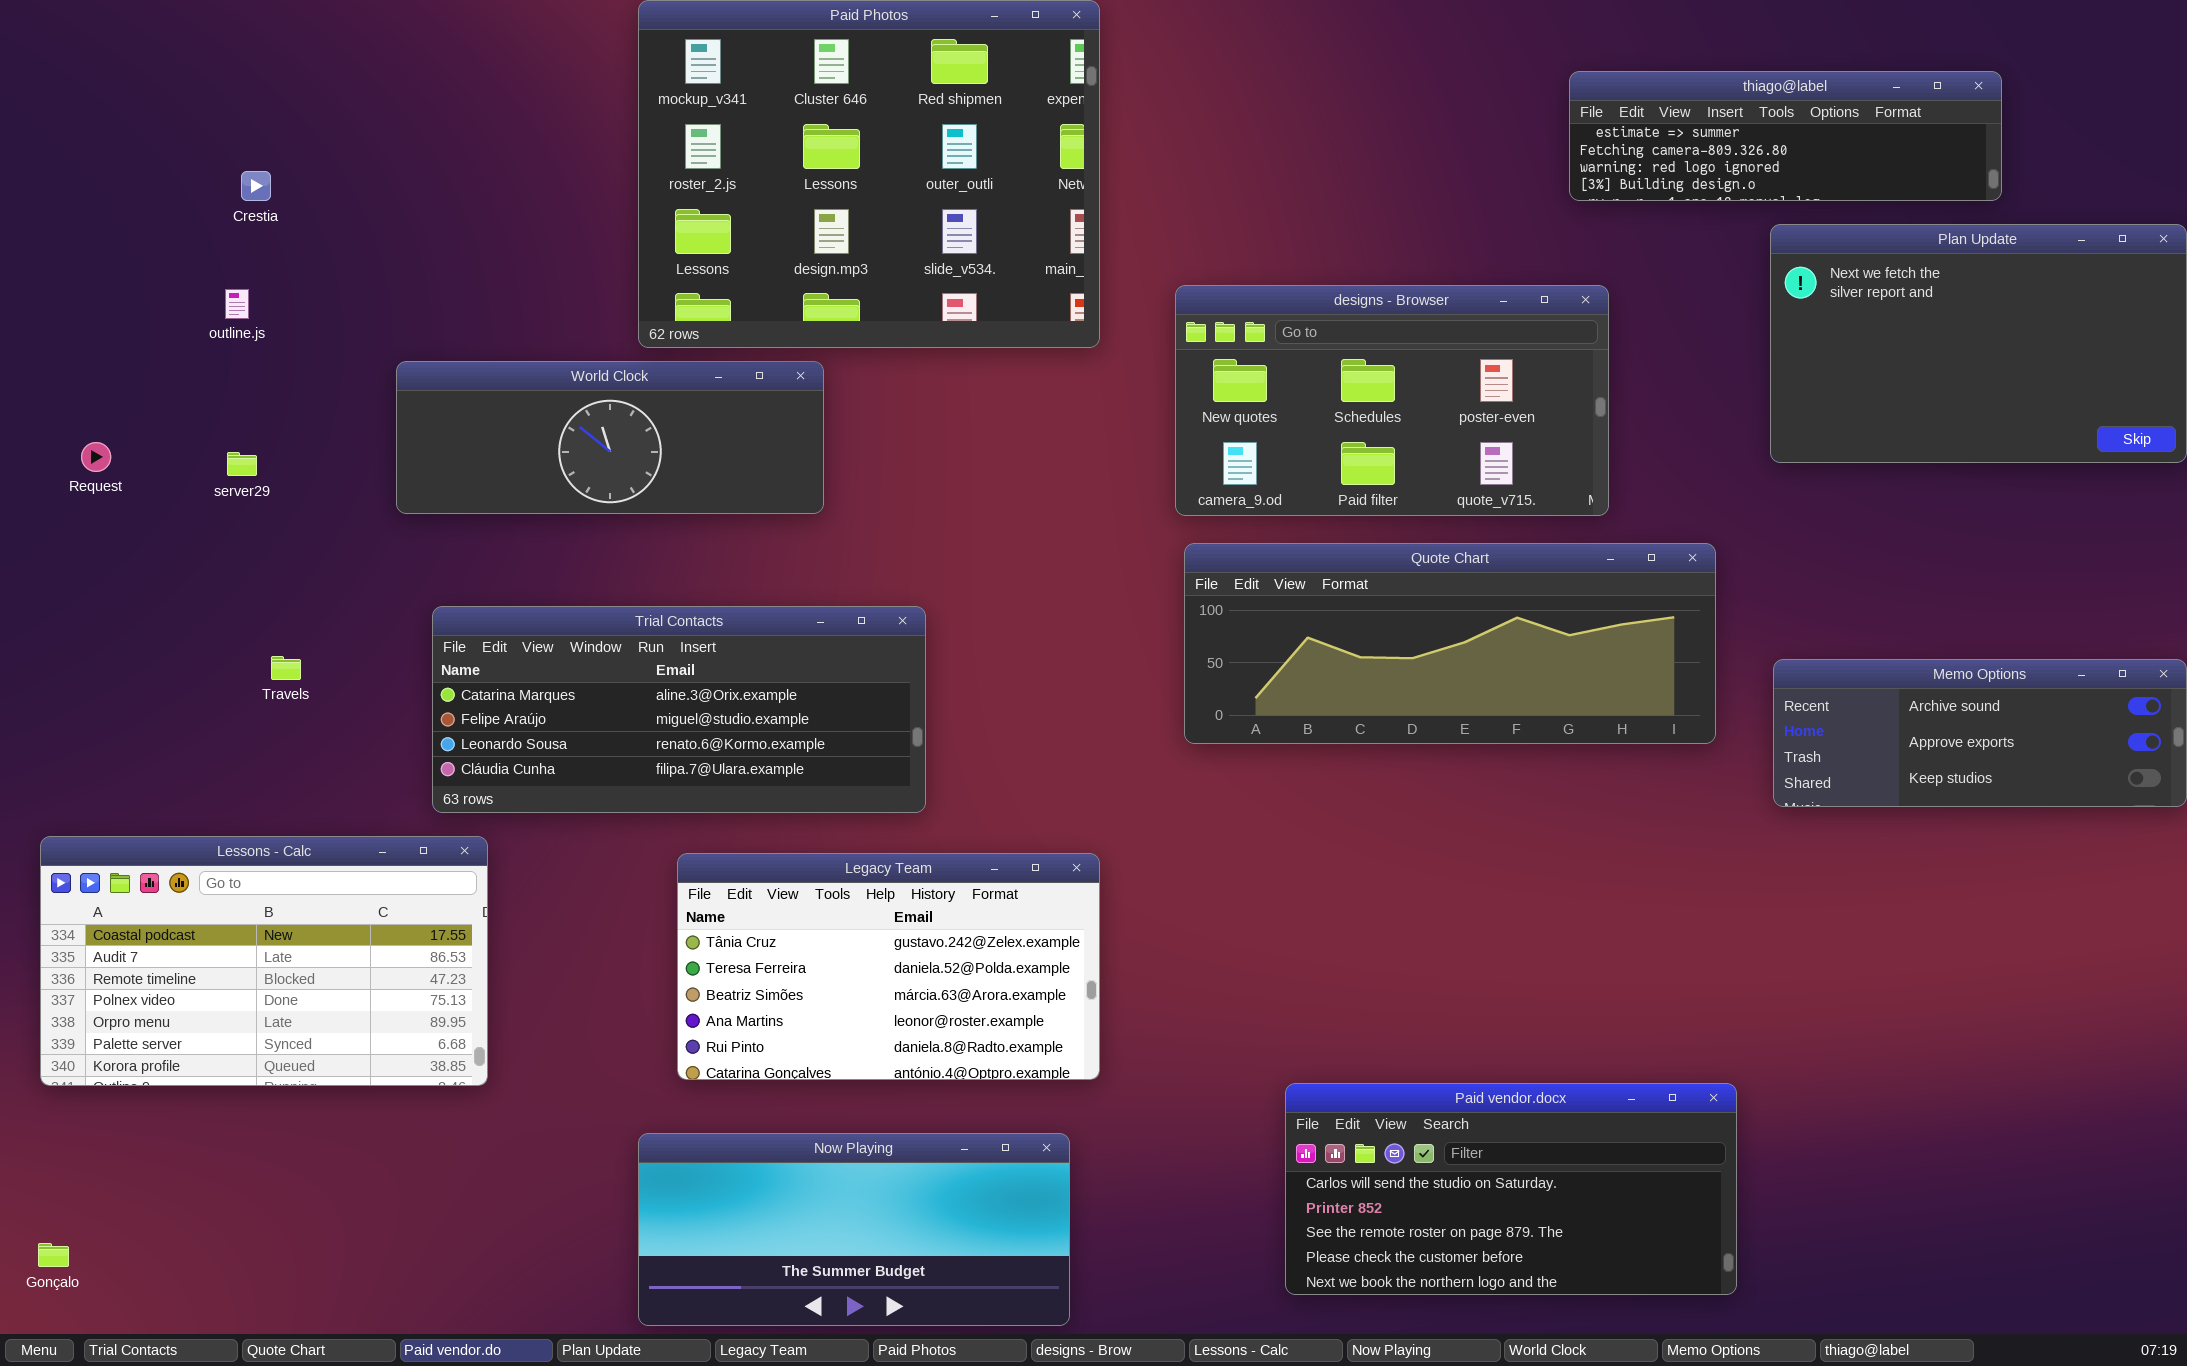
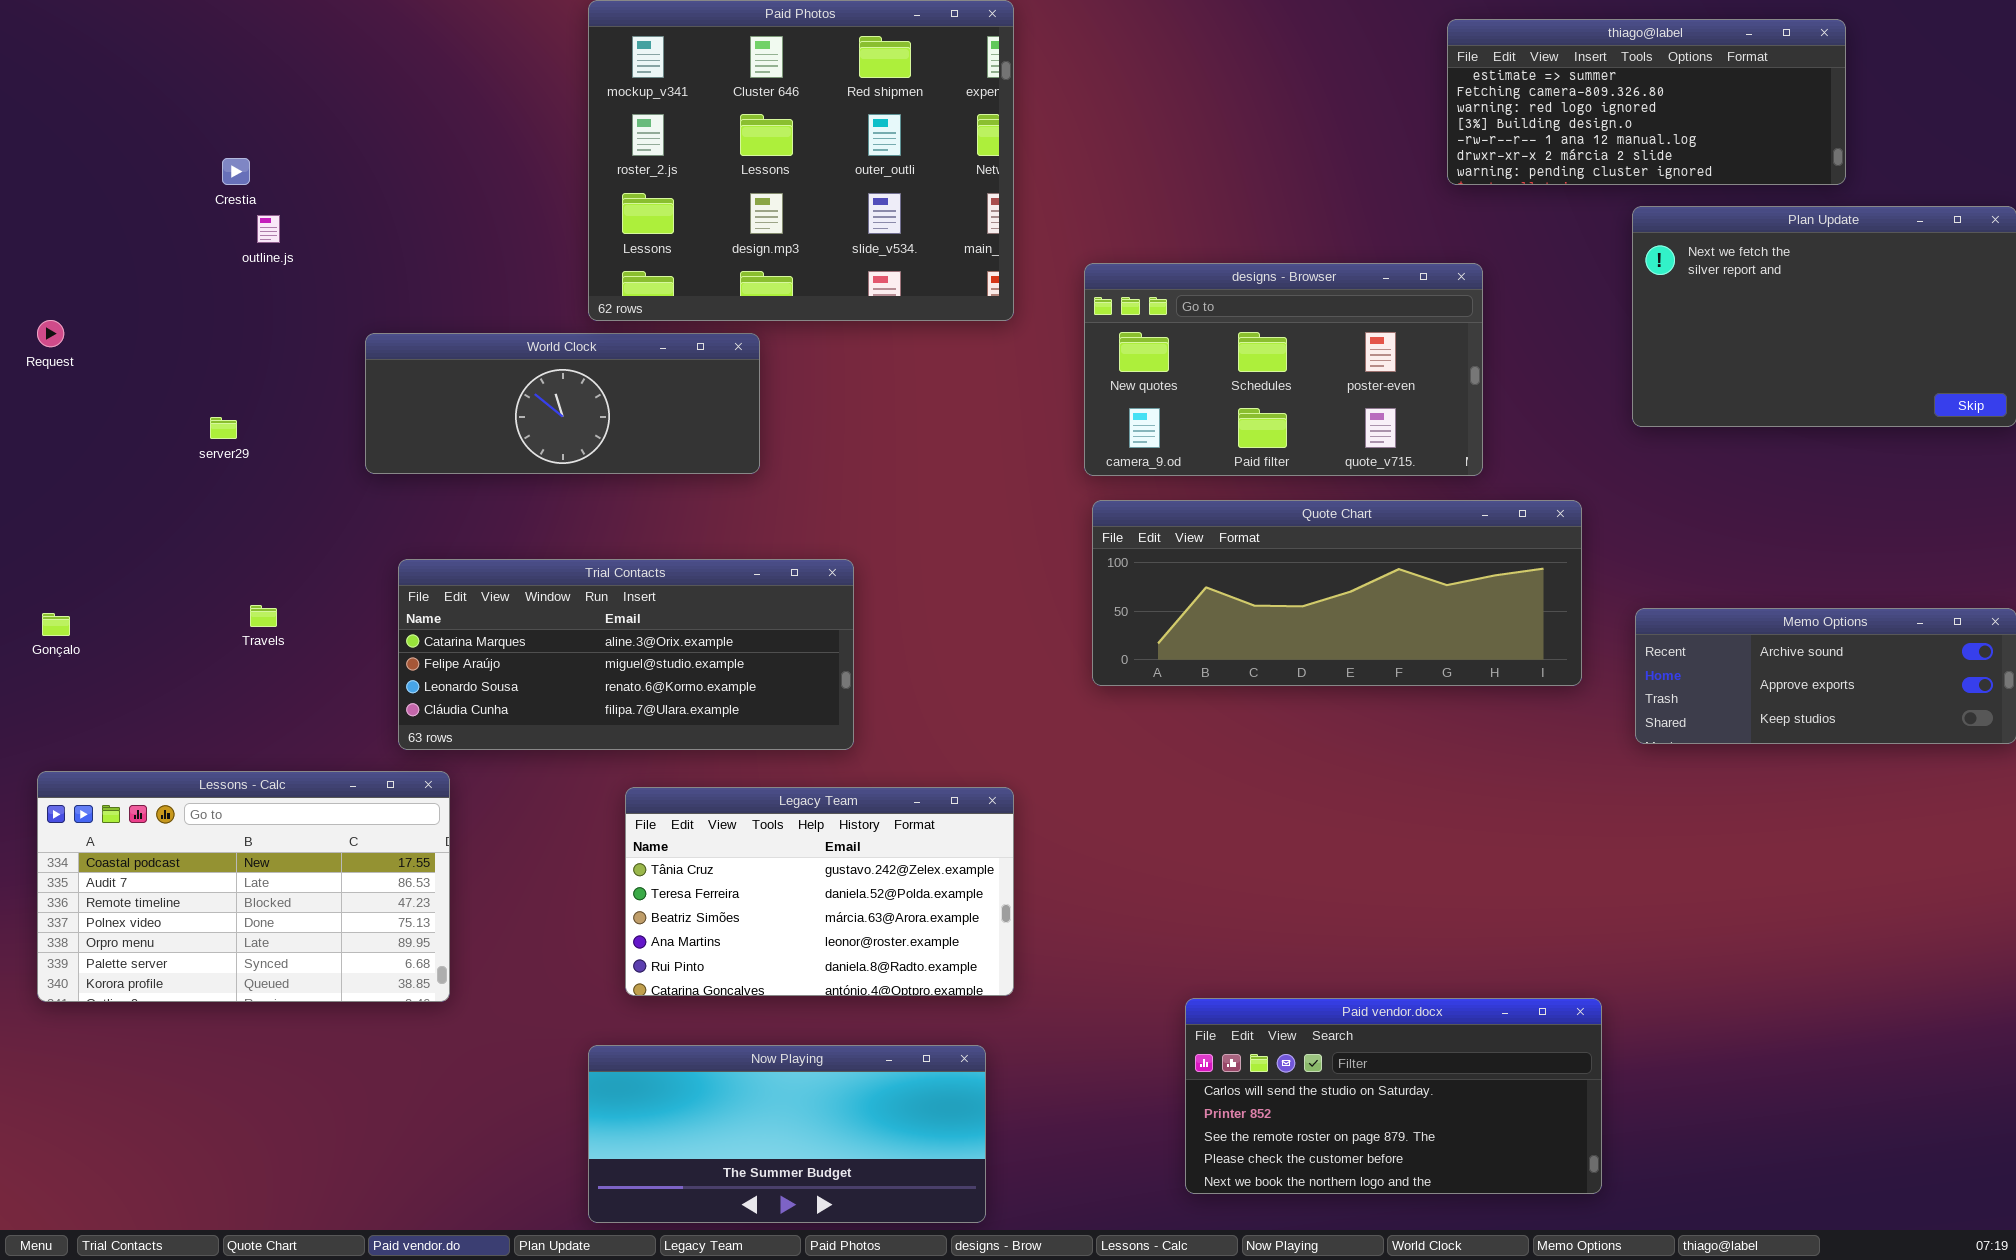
thiago@label: [1569,71,2002,201] -> [1447,19,1846,185], resized
outline.js: [225,289,249,319] -> [257,215,280,243], moved
Request: [81,442,111,472] -> [37,320,64,347], moved
Gonçalo: [38,1243,69,1267] -> [42,613,70,636], moved

